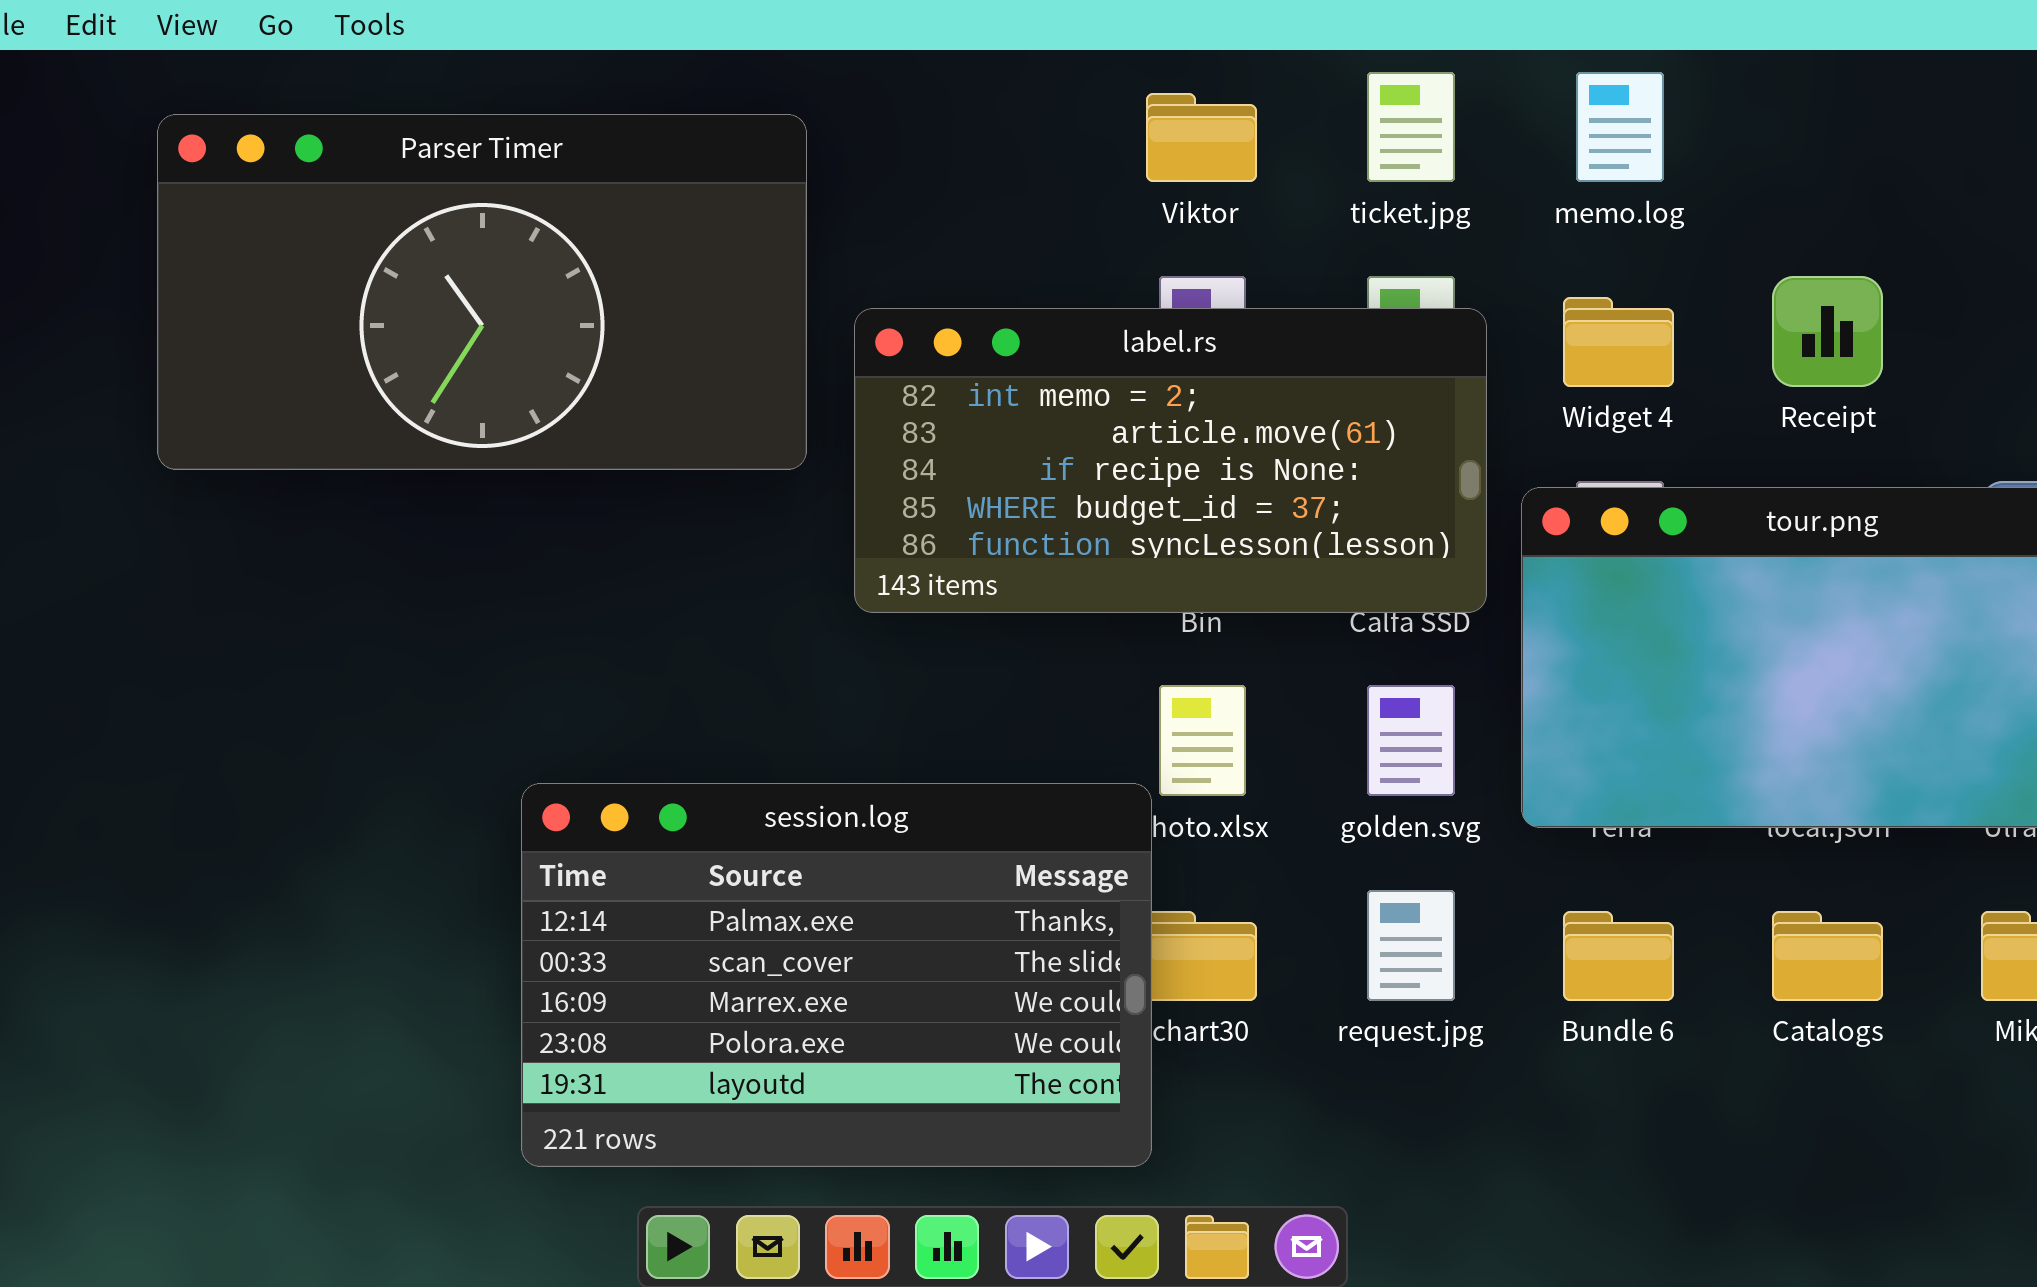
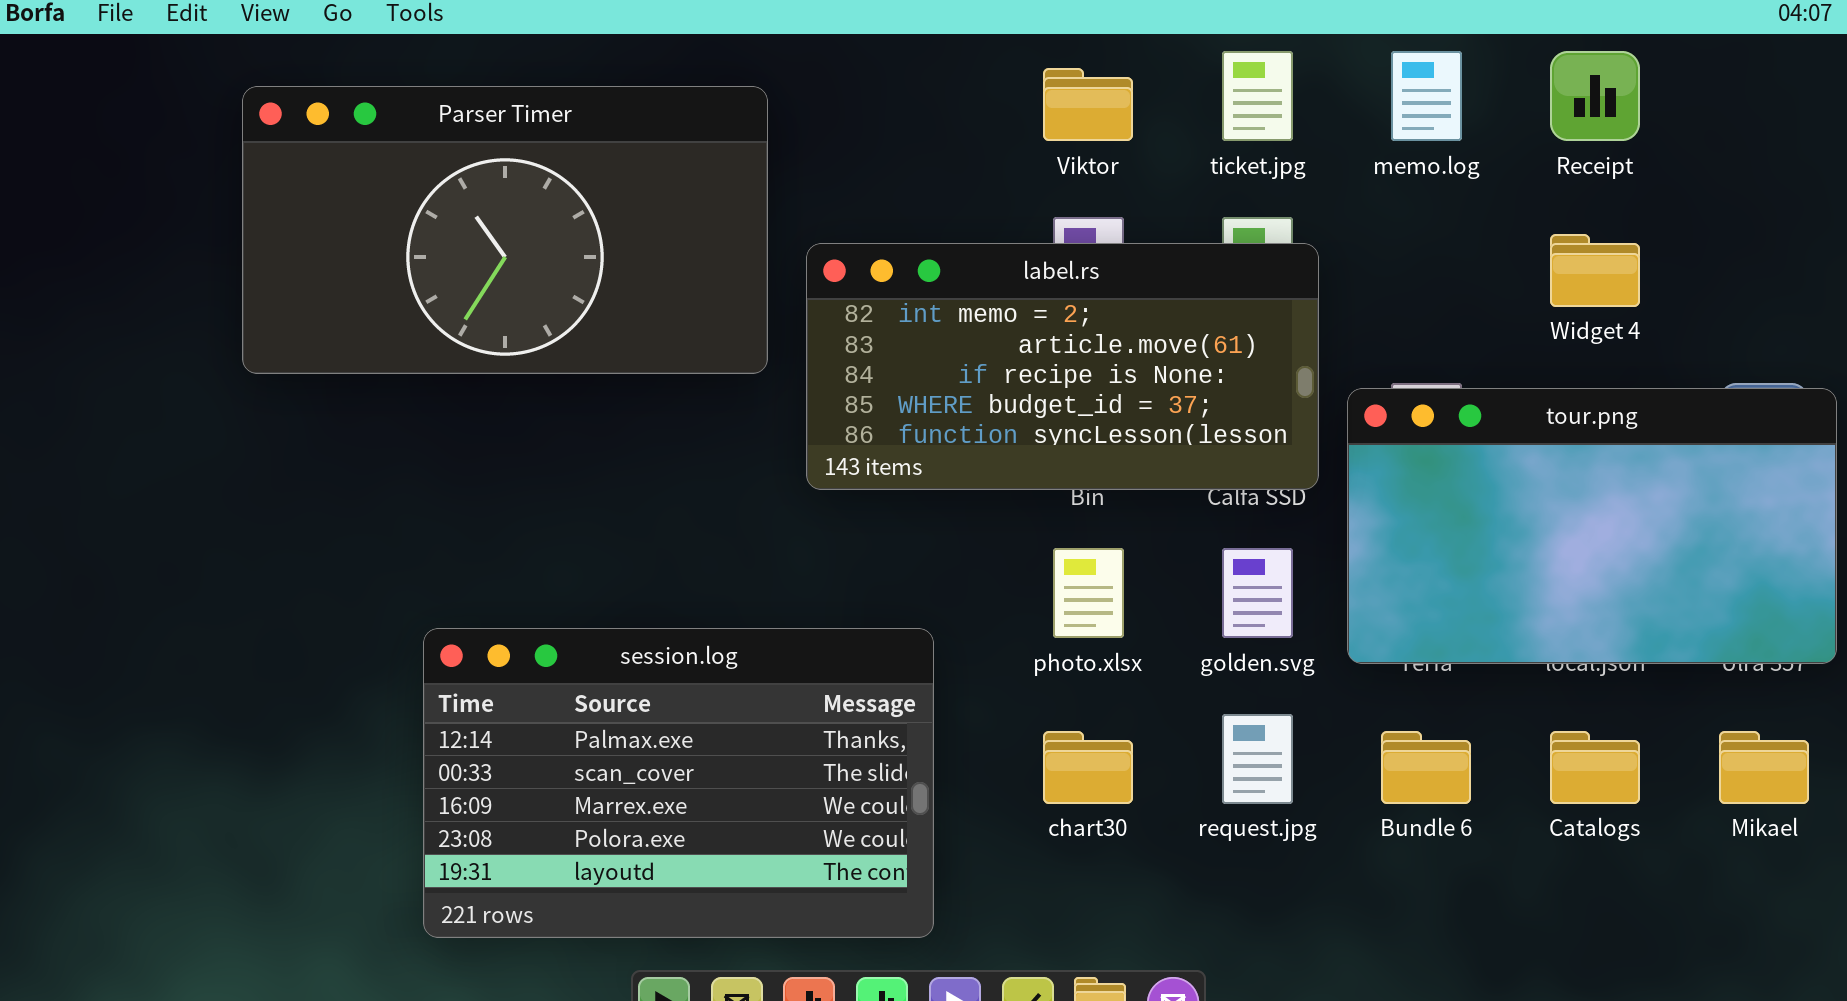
Receipt: [1772,276,1883,387] -> [1550,51,1640,141], moved
Widget 4: [1563,297,1674,387] -> [1550,234,1640,307], moved
session.log: [521,783,1152,1167] -> [423,628,934,938], moved

